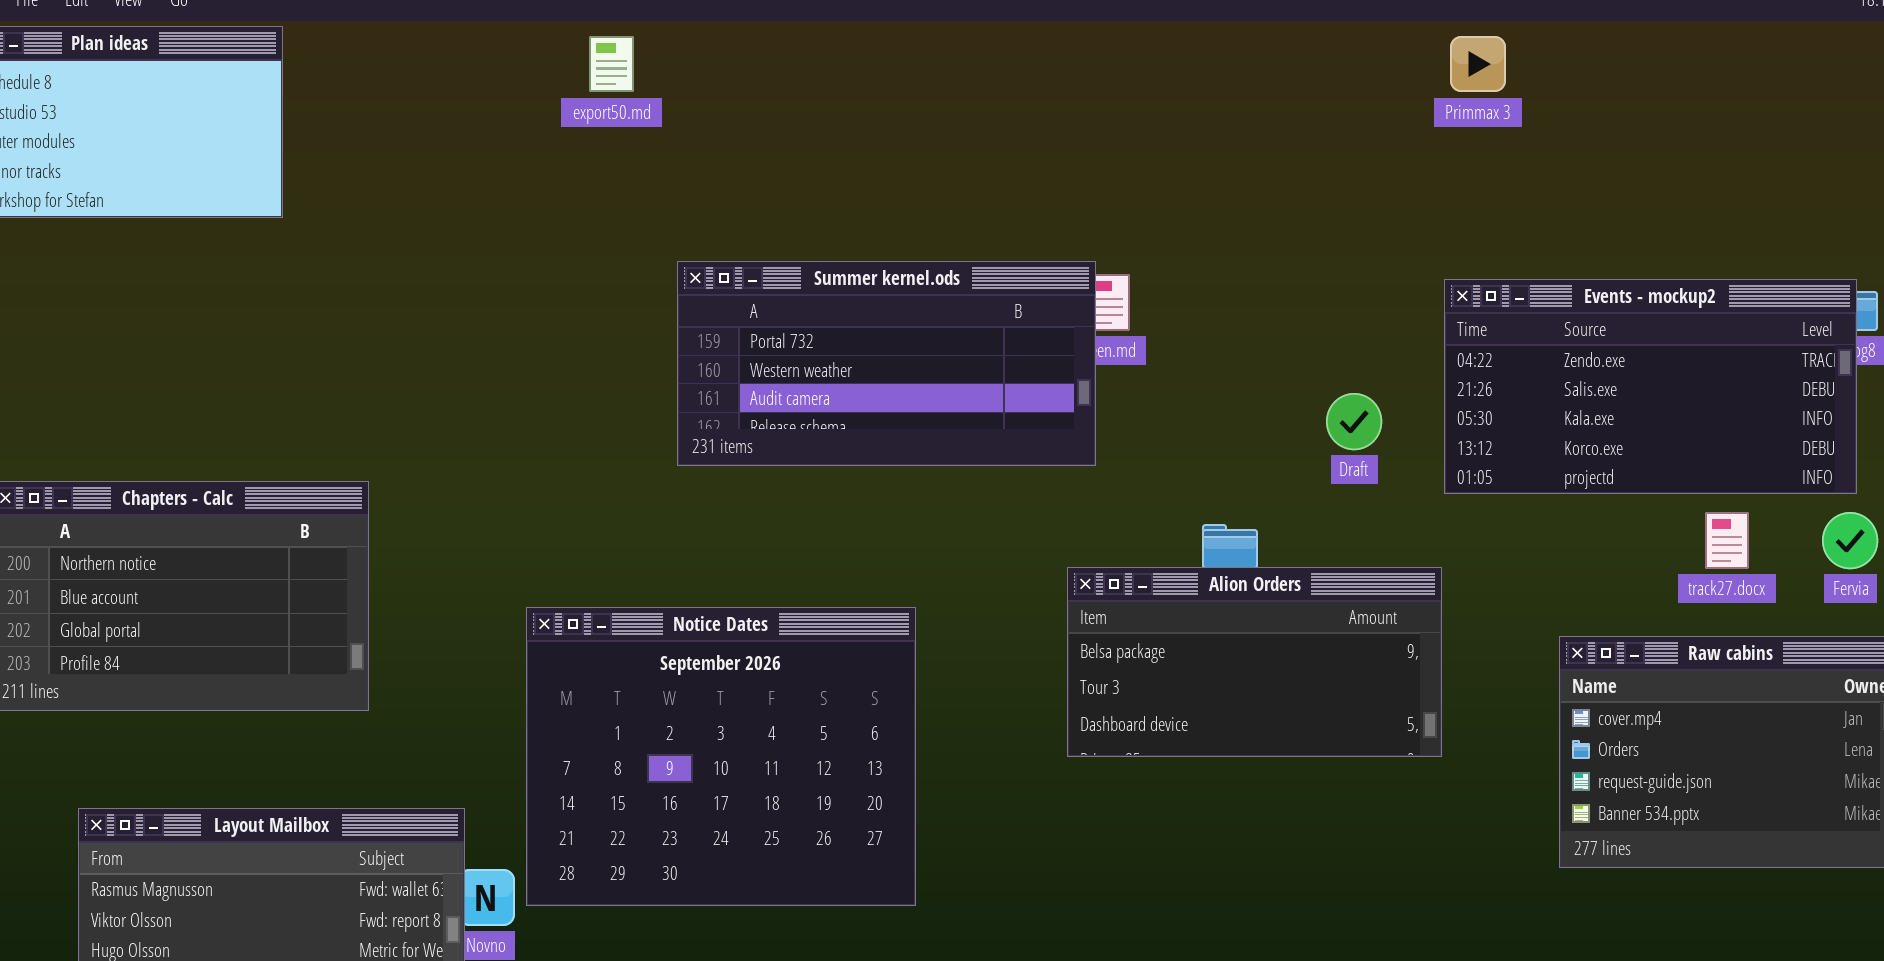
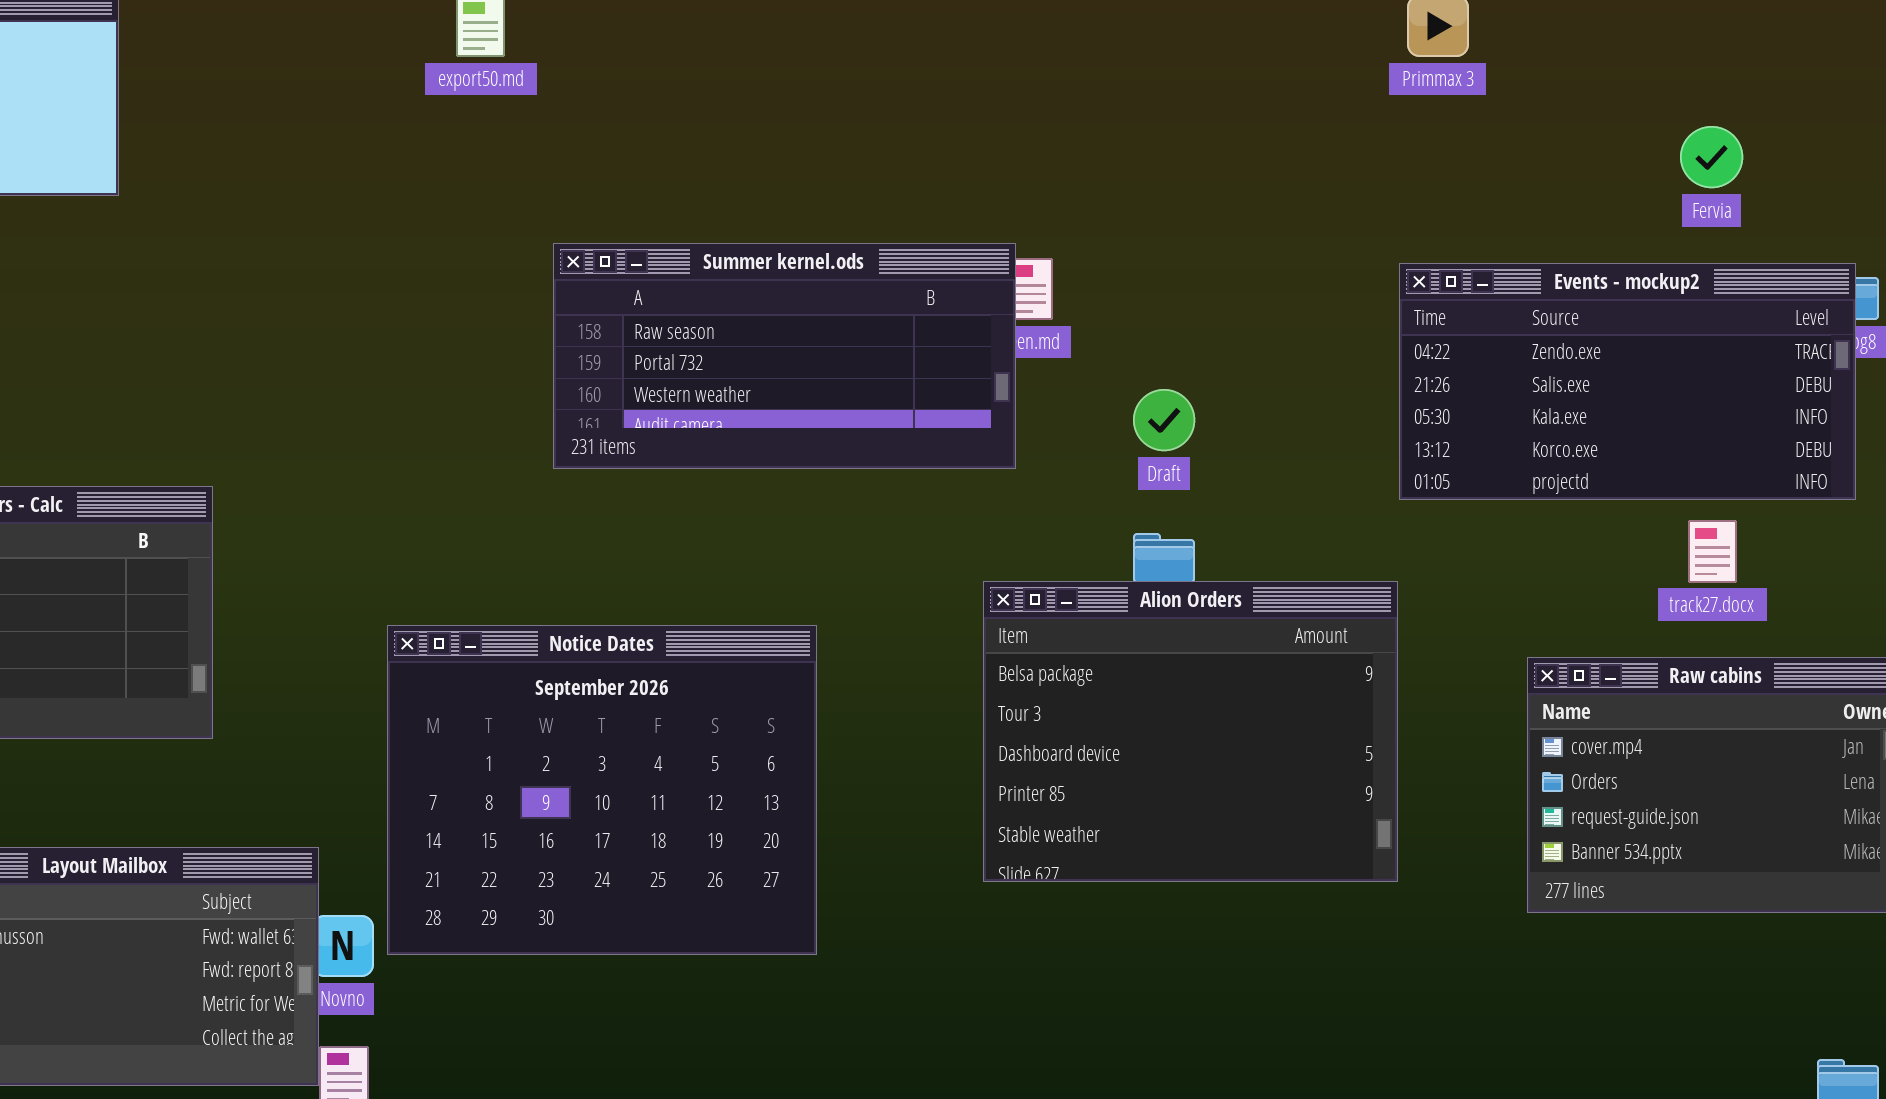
Summer kernel.ods: [677,261,1096,466] -> [553,243,1016,469], scrolled up 1 row
Draft: [1326,393,1382,450] -> [1133,389,1195,451], moved
Fervia: [1822,512,1878,569] -> [1680,126,1743,188], moved
Alion Orders: [1067,567,1442,757] -> [983,581,1398,882], resized

